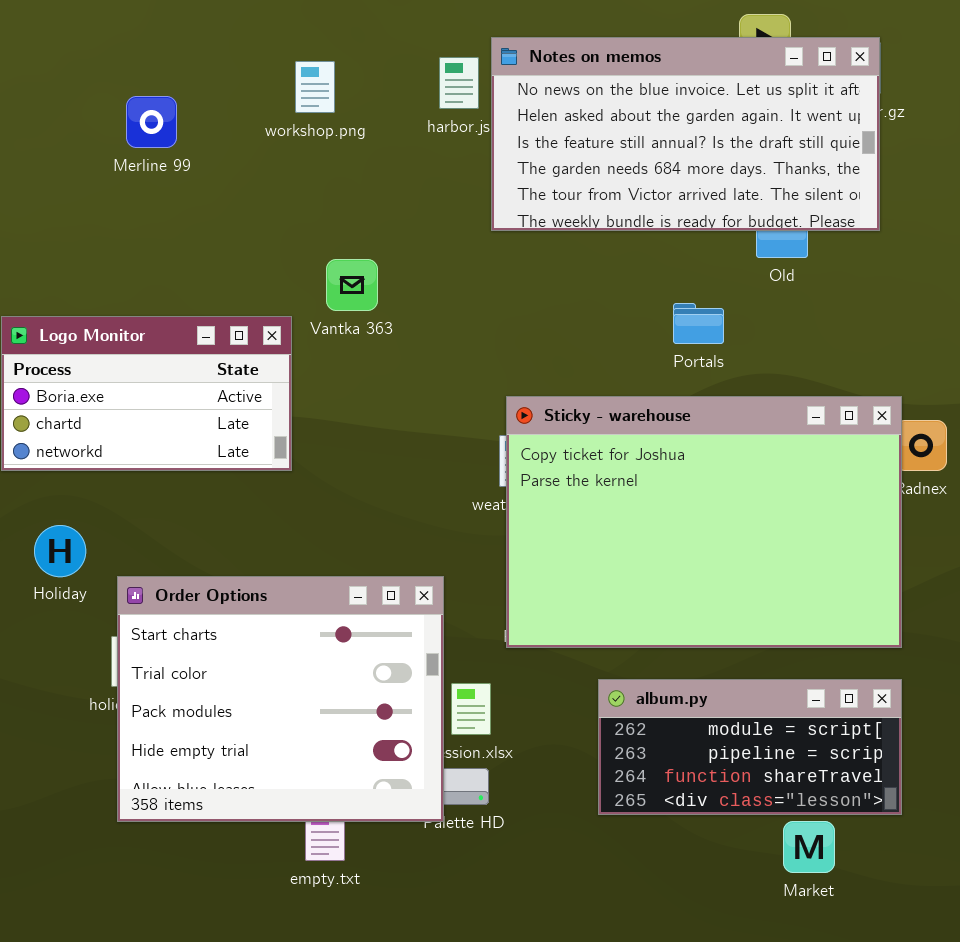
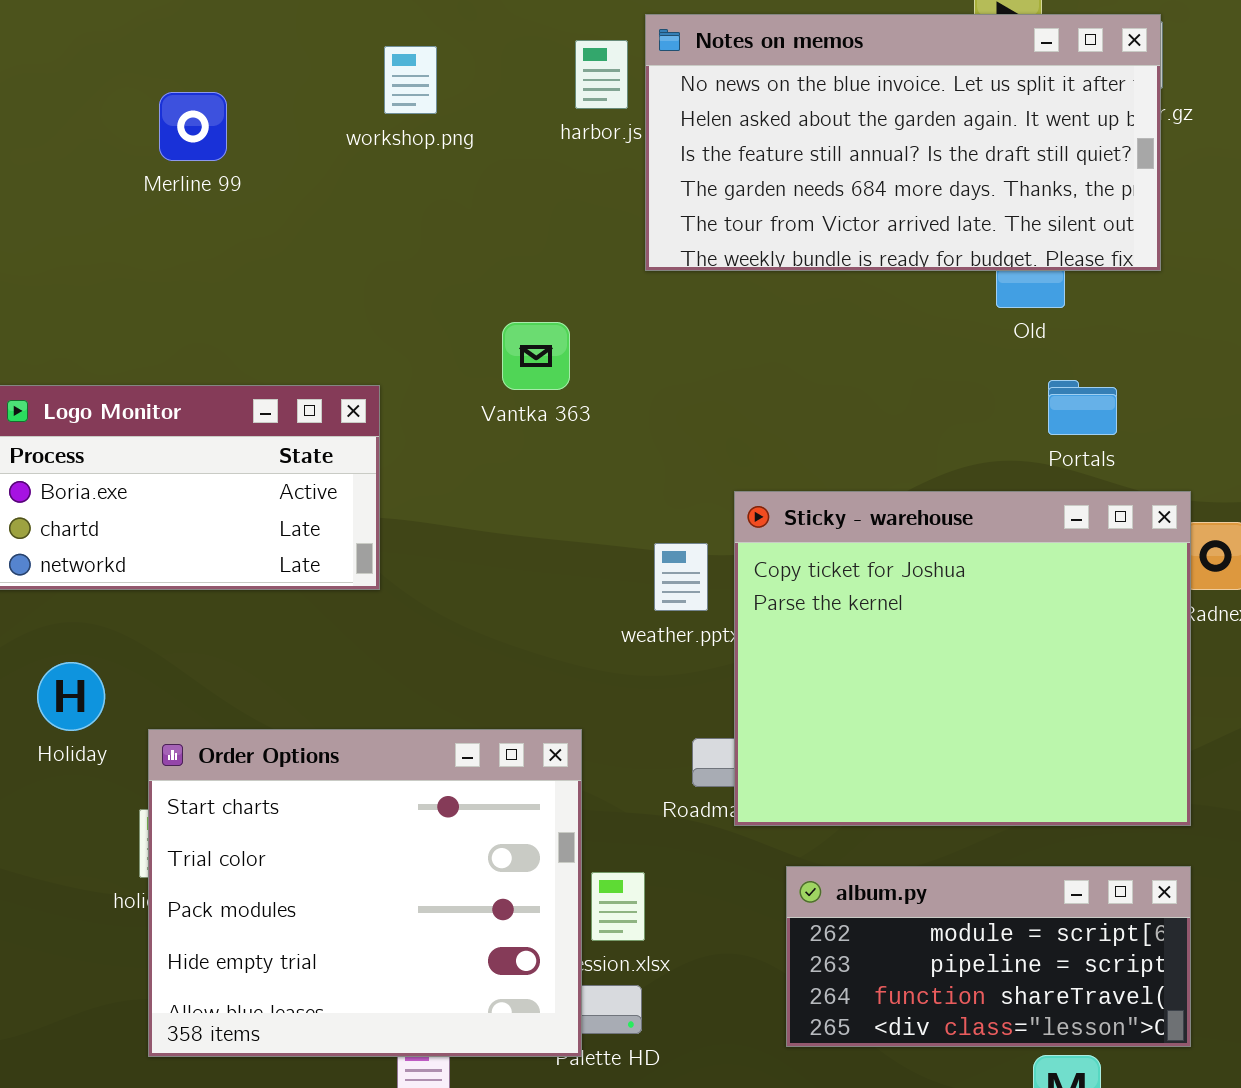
Vantka 363: [326,259,378,311] -> [502,322,570,390], moved
Portals: [673,303,724,344] -> [1048,380,1117,435], moved
Sticky - warehouse: [506,396,902,648] -> [734,491,1191,826], resized

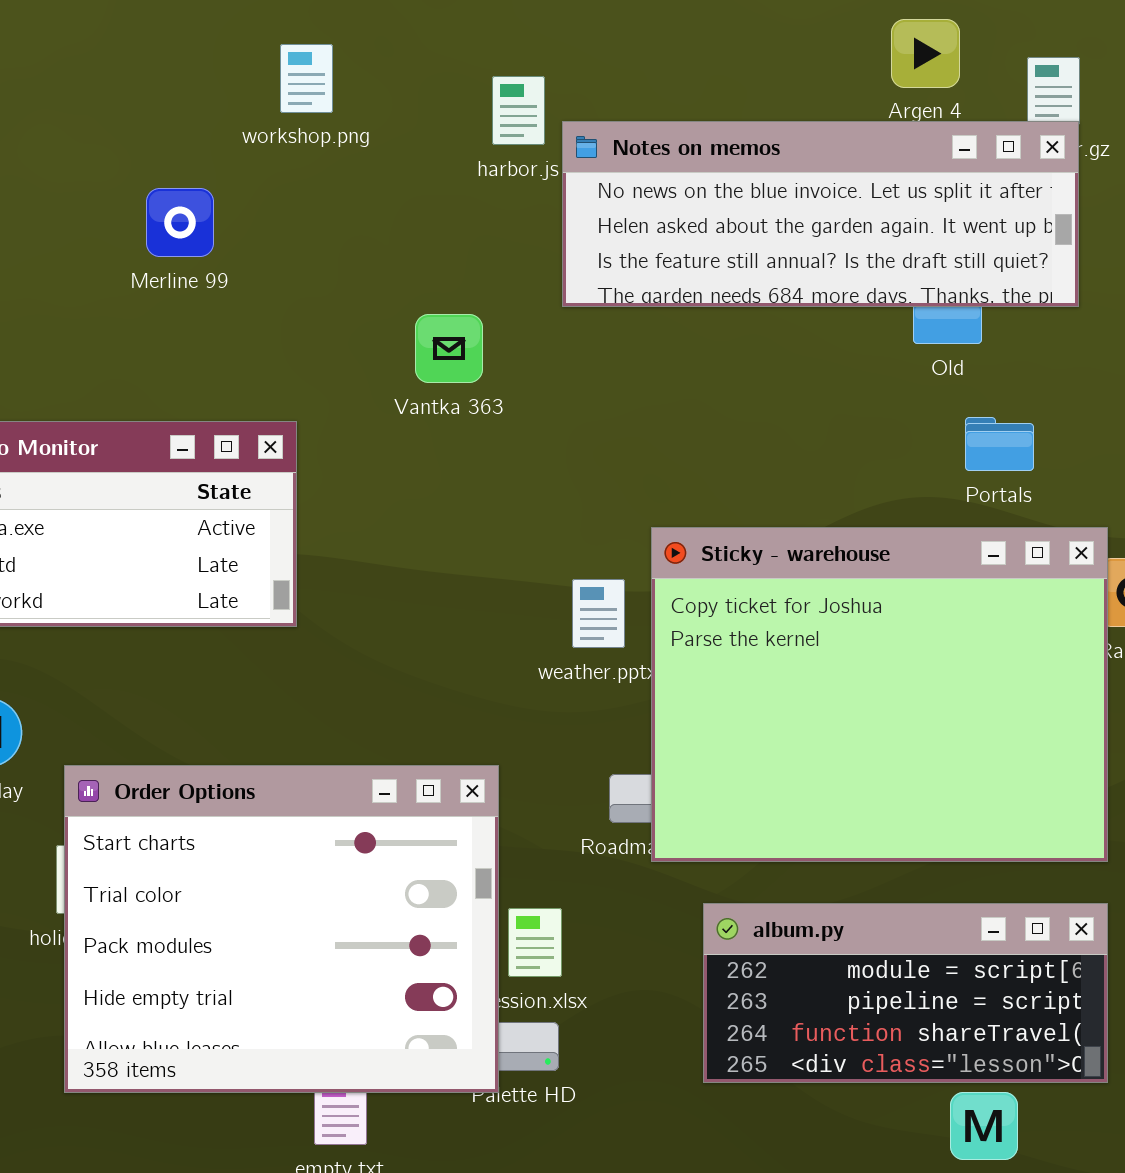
Notes on memos: [645,14,1161,271] -> [562,121,1079,307], resized
workshop.png: [384,46,437,114] -> [280,44,333,113], moved
Merline 99: [159,92,227,161] -> [146,188,214,257], moved
Vantka 363: [502,322,570,390] -> [415,314,483,383], moved

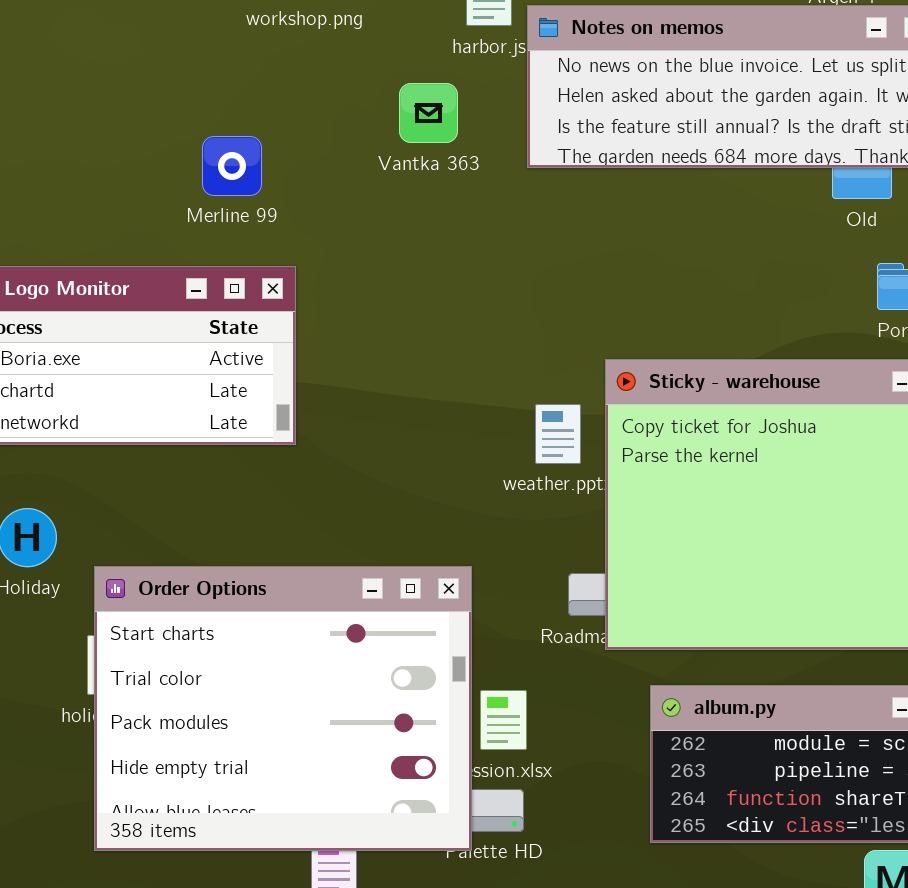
Merline 99: [146,188,214,257] -> [202,136,262,196], moved
Vantka 363: [415,314,483,383] -> [399,83,458,143], moved

